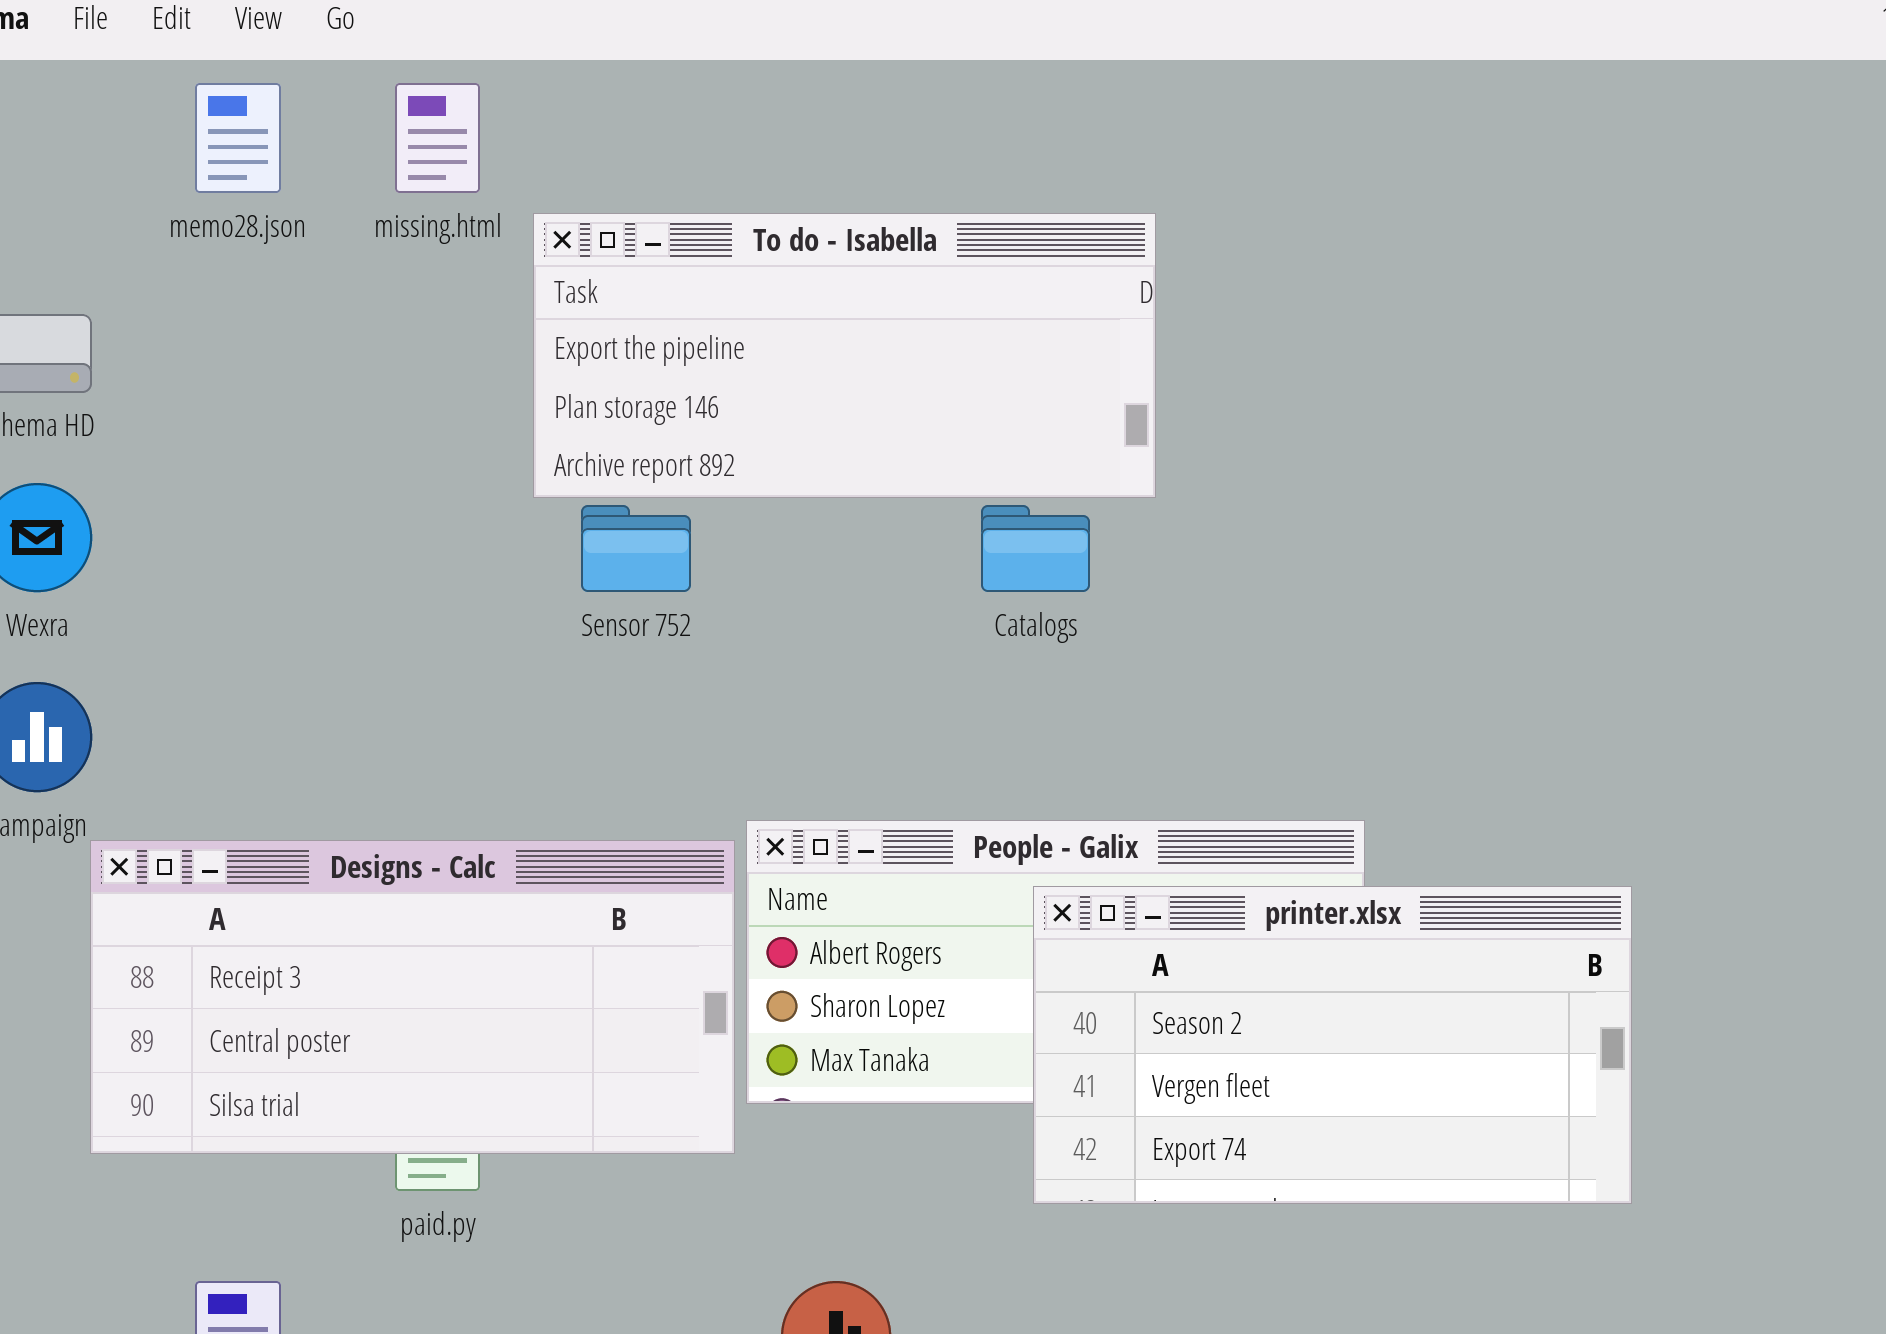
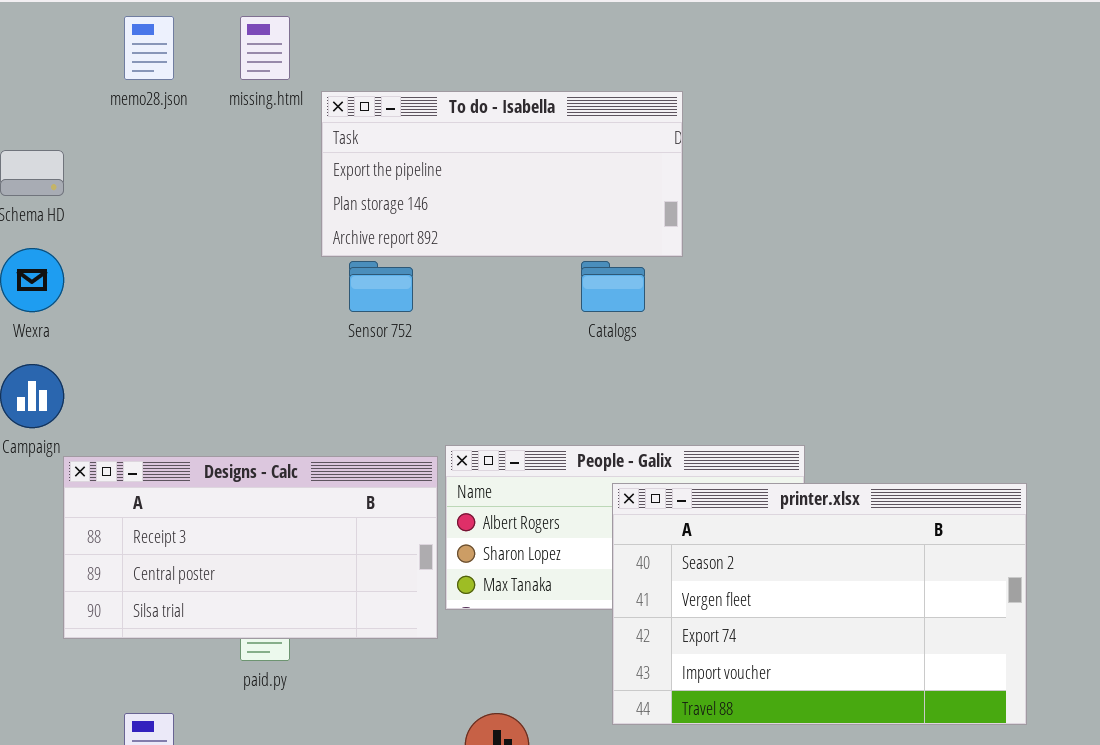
printer.xlsx: [1033,886,1632,1204] -> [612,483,1027,725], resized

